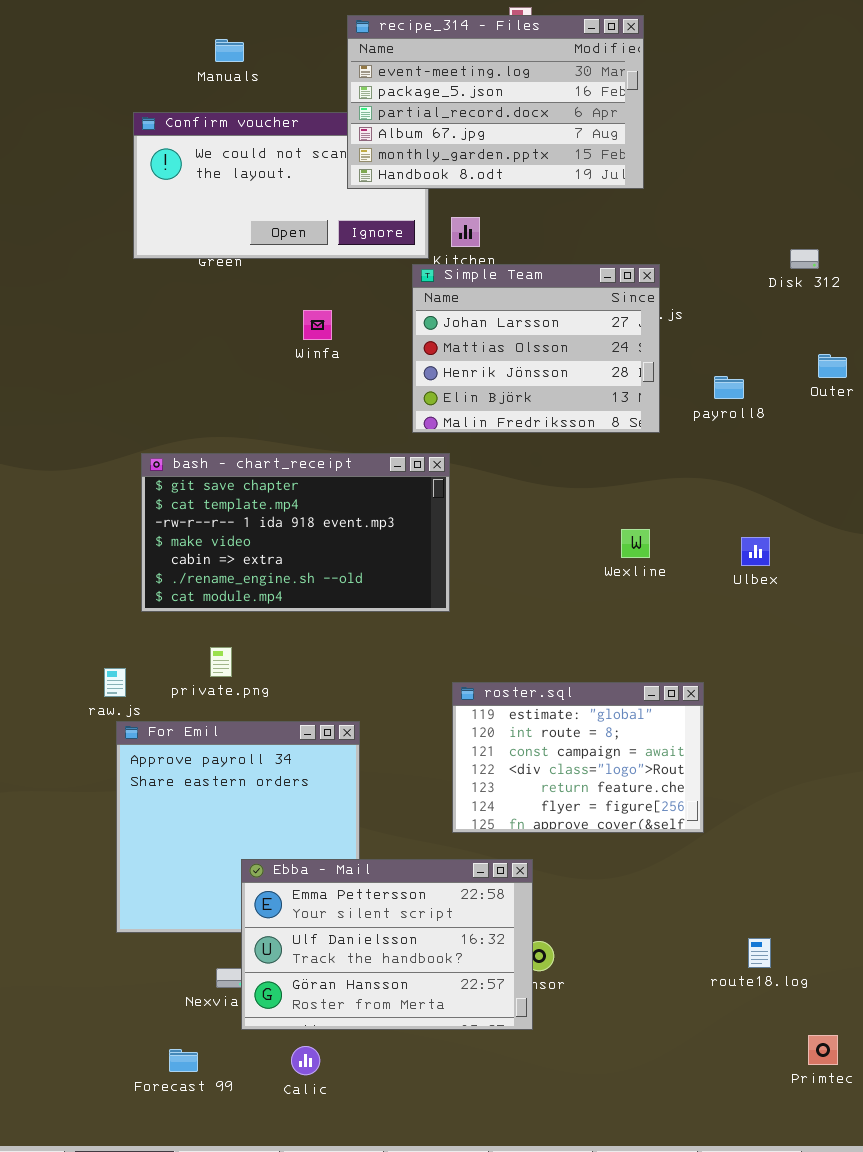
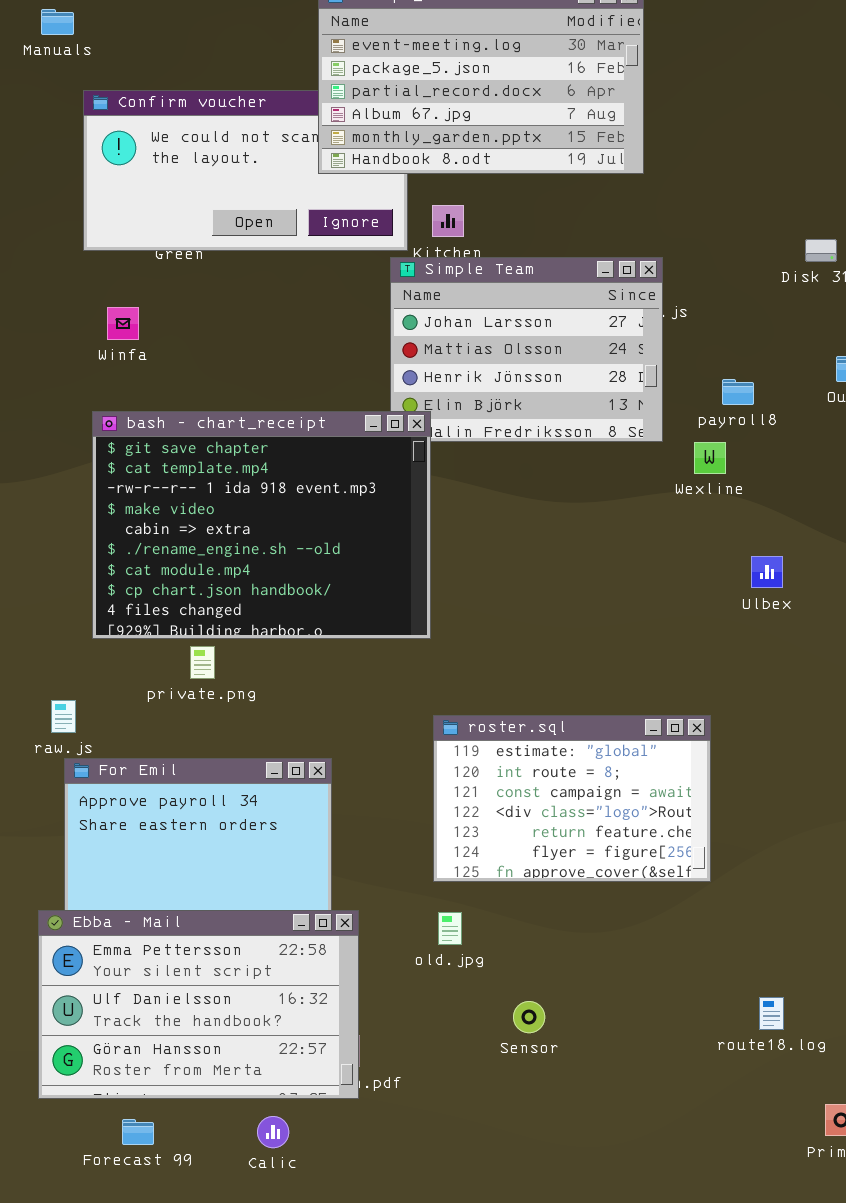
Manuals: [215,39,244,62] -> [41,9,74,35], moved
Winfa: [303,310,332,340] -> [107,307,139,340], moved
bash - chart_receipt: [141,453,450,612] -> [92,411,431,639], resized
Wexline: [621,529,650,558] -> [694,442,726,474], moved
private.png: [210,647,232,677] -> [190,646,215,679], moved
Ebba - Mail: [241,859,533,1030] -> [38,910,359,1099], moved

